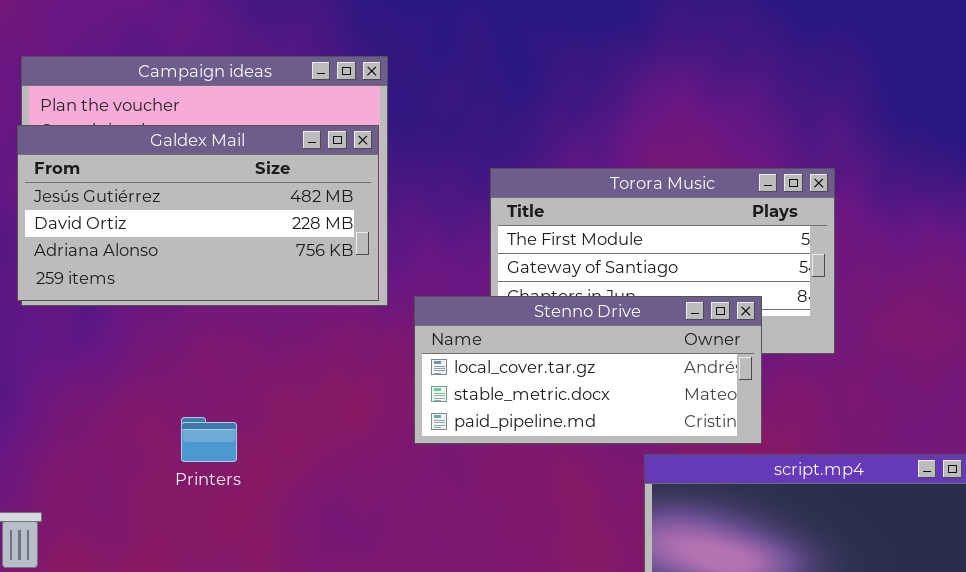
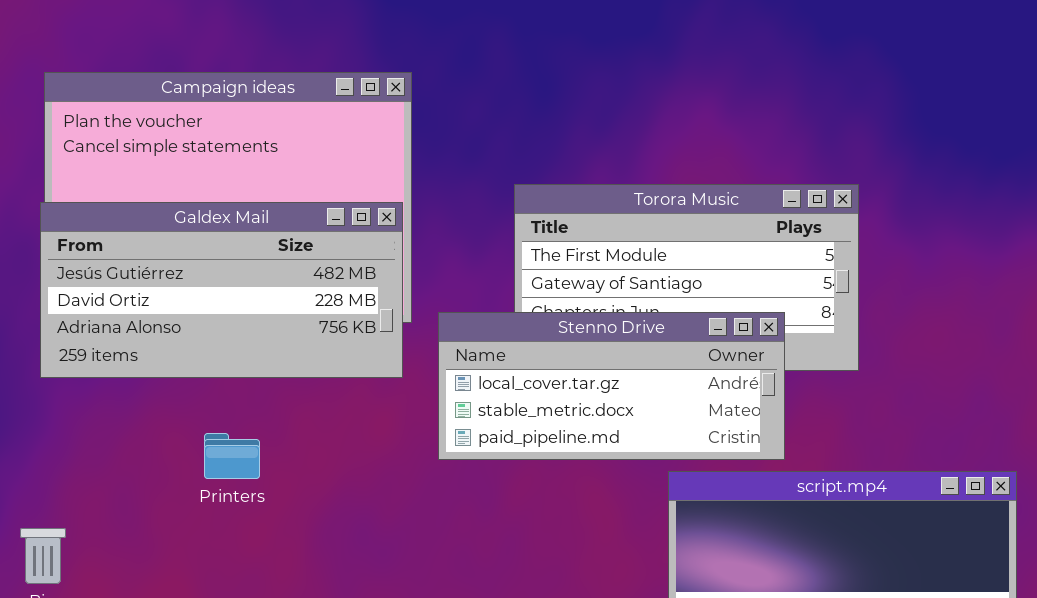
Galdex Mail: [17,125,379,301] -> [40,202,403,378], moved

